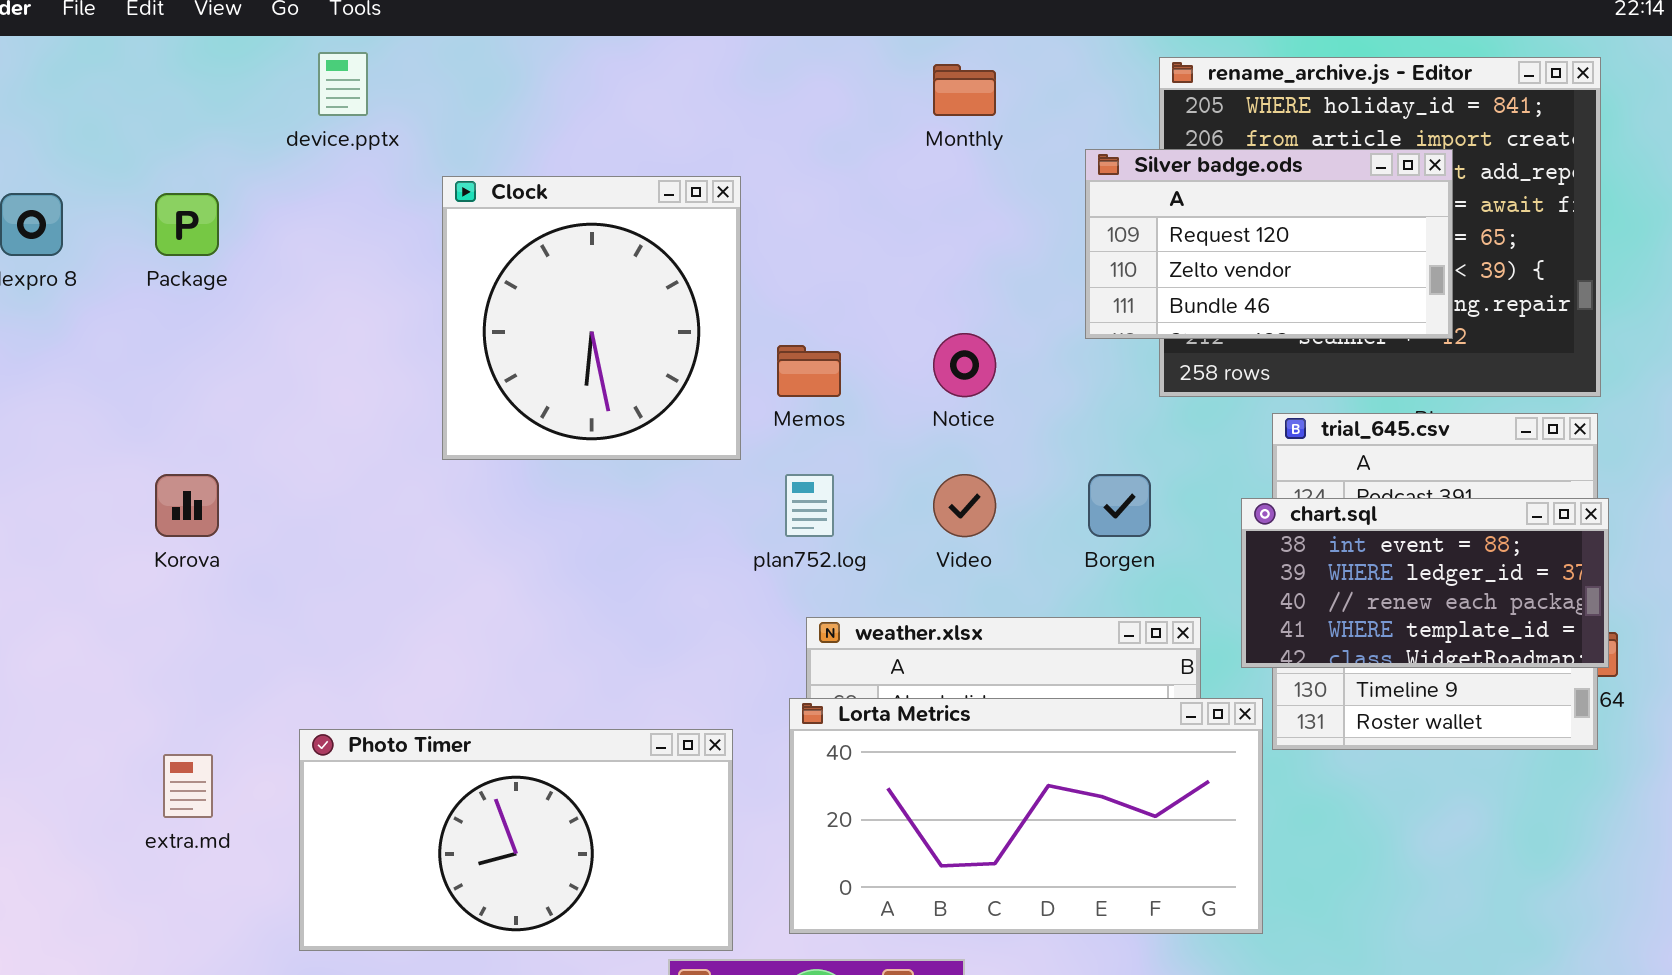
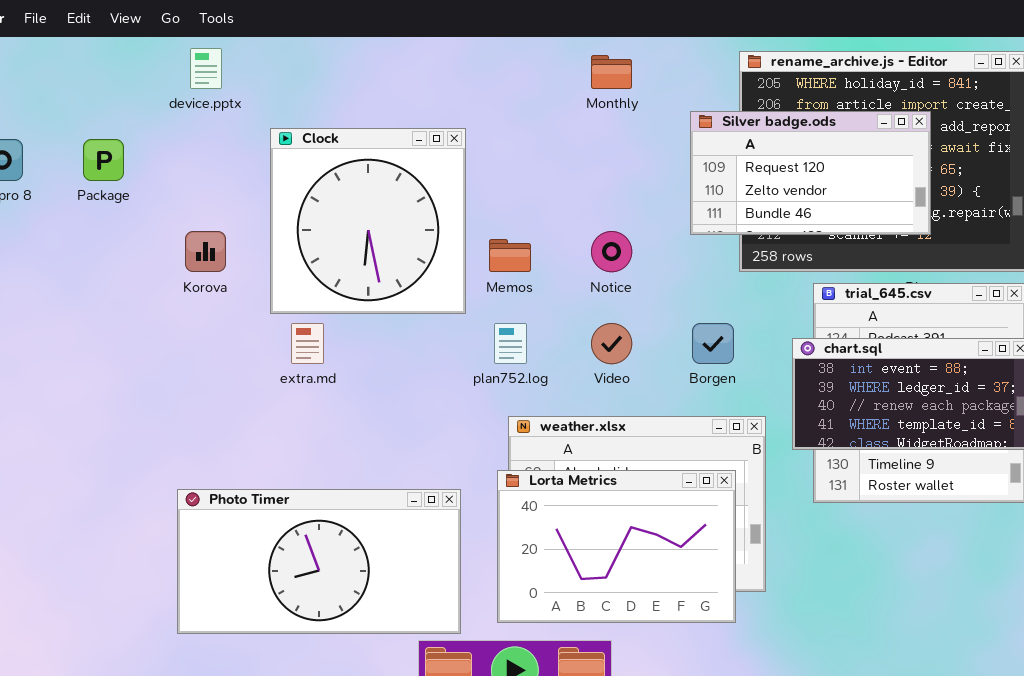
Korova: [155,474,219,537] -> [185,231,226,272], moved
Lorta Metrics: [789,698,1263,934] -> [497,470,736,623], resized
extra.md: [163,754,213,818] -> [291,323,324,364], moved

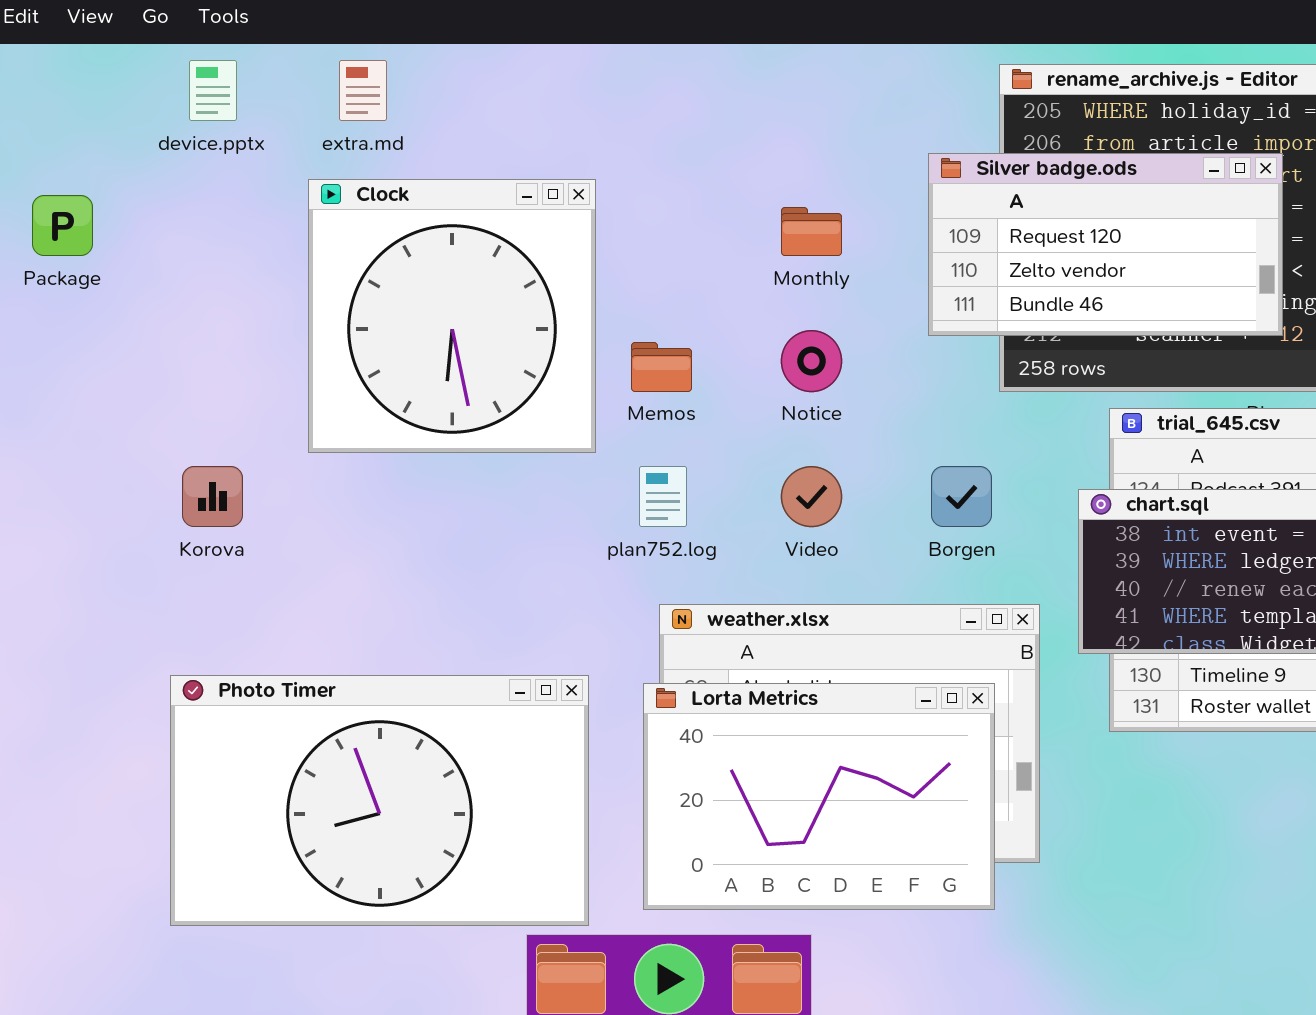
Monthly: [591,55,632,89] -> [781,207,842,256], moved
Korova: [185,231,226,272] -> [182,466,243,527], moved
extra.md: [291,323,324,364] -> [339,60,387,121], moved
Photo Timer: [177,489,461,634] -> [170,675,589,926], resized

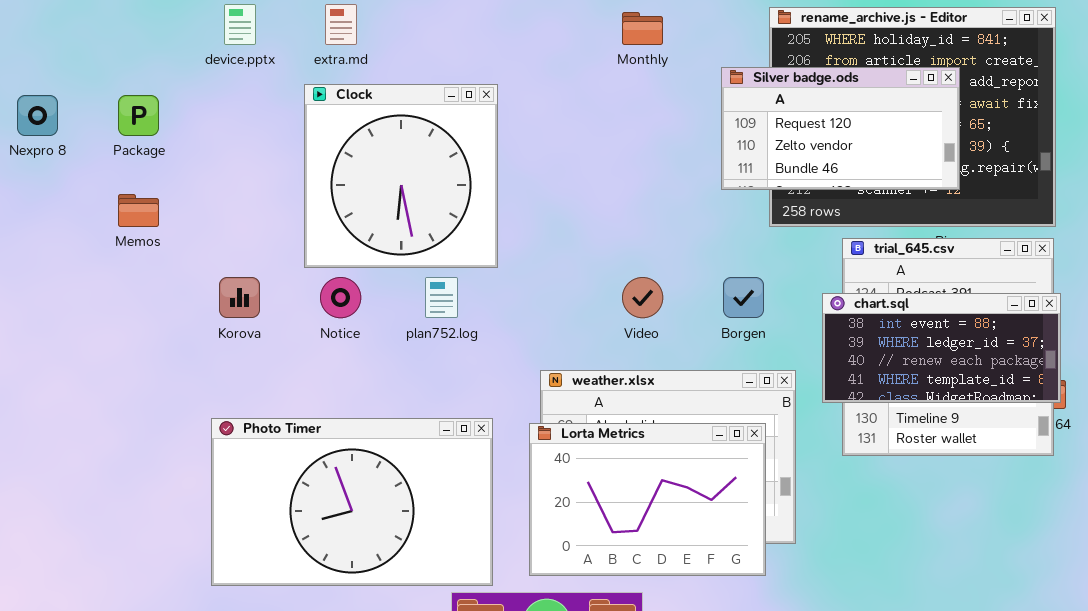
Monthly: [781,207,842,256] -> [622,12,663,45], moved
Notice: [781,330,842,392] -> [320,277,361,318], moved
Memos: [631,342,692,392] -> [118,194,159,227], moved
plan752.log: [639,466,687,527] -> [425,277,458,318], moved

